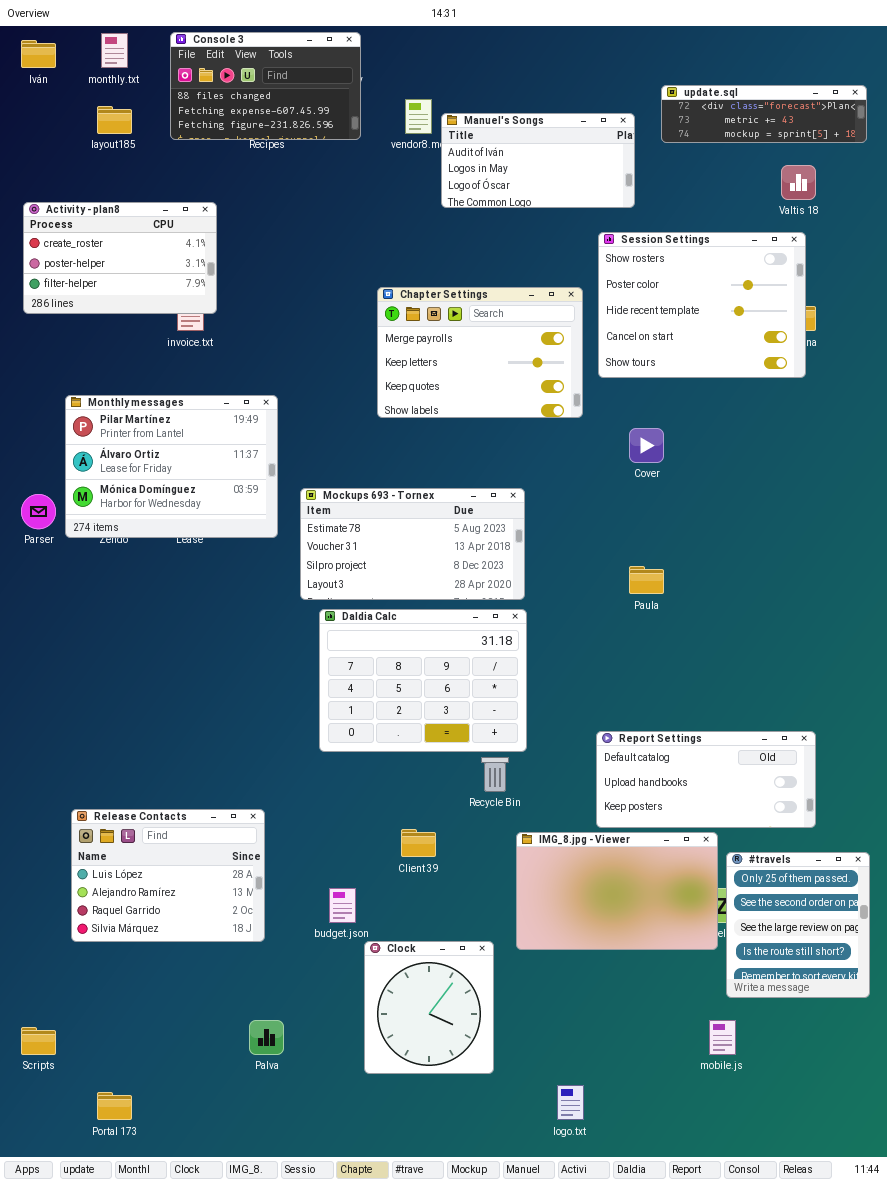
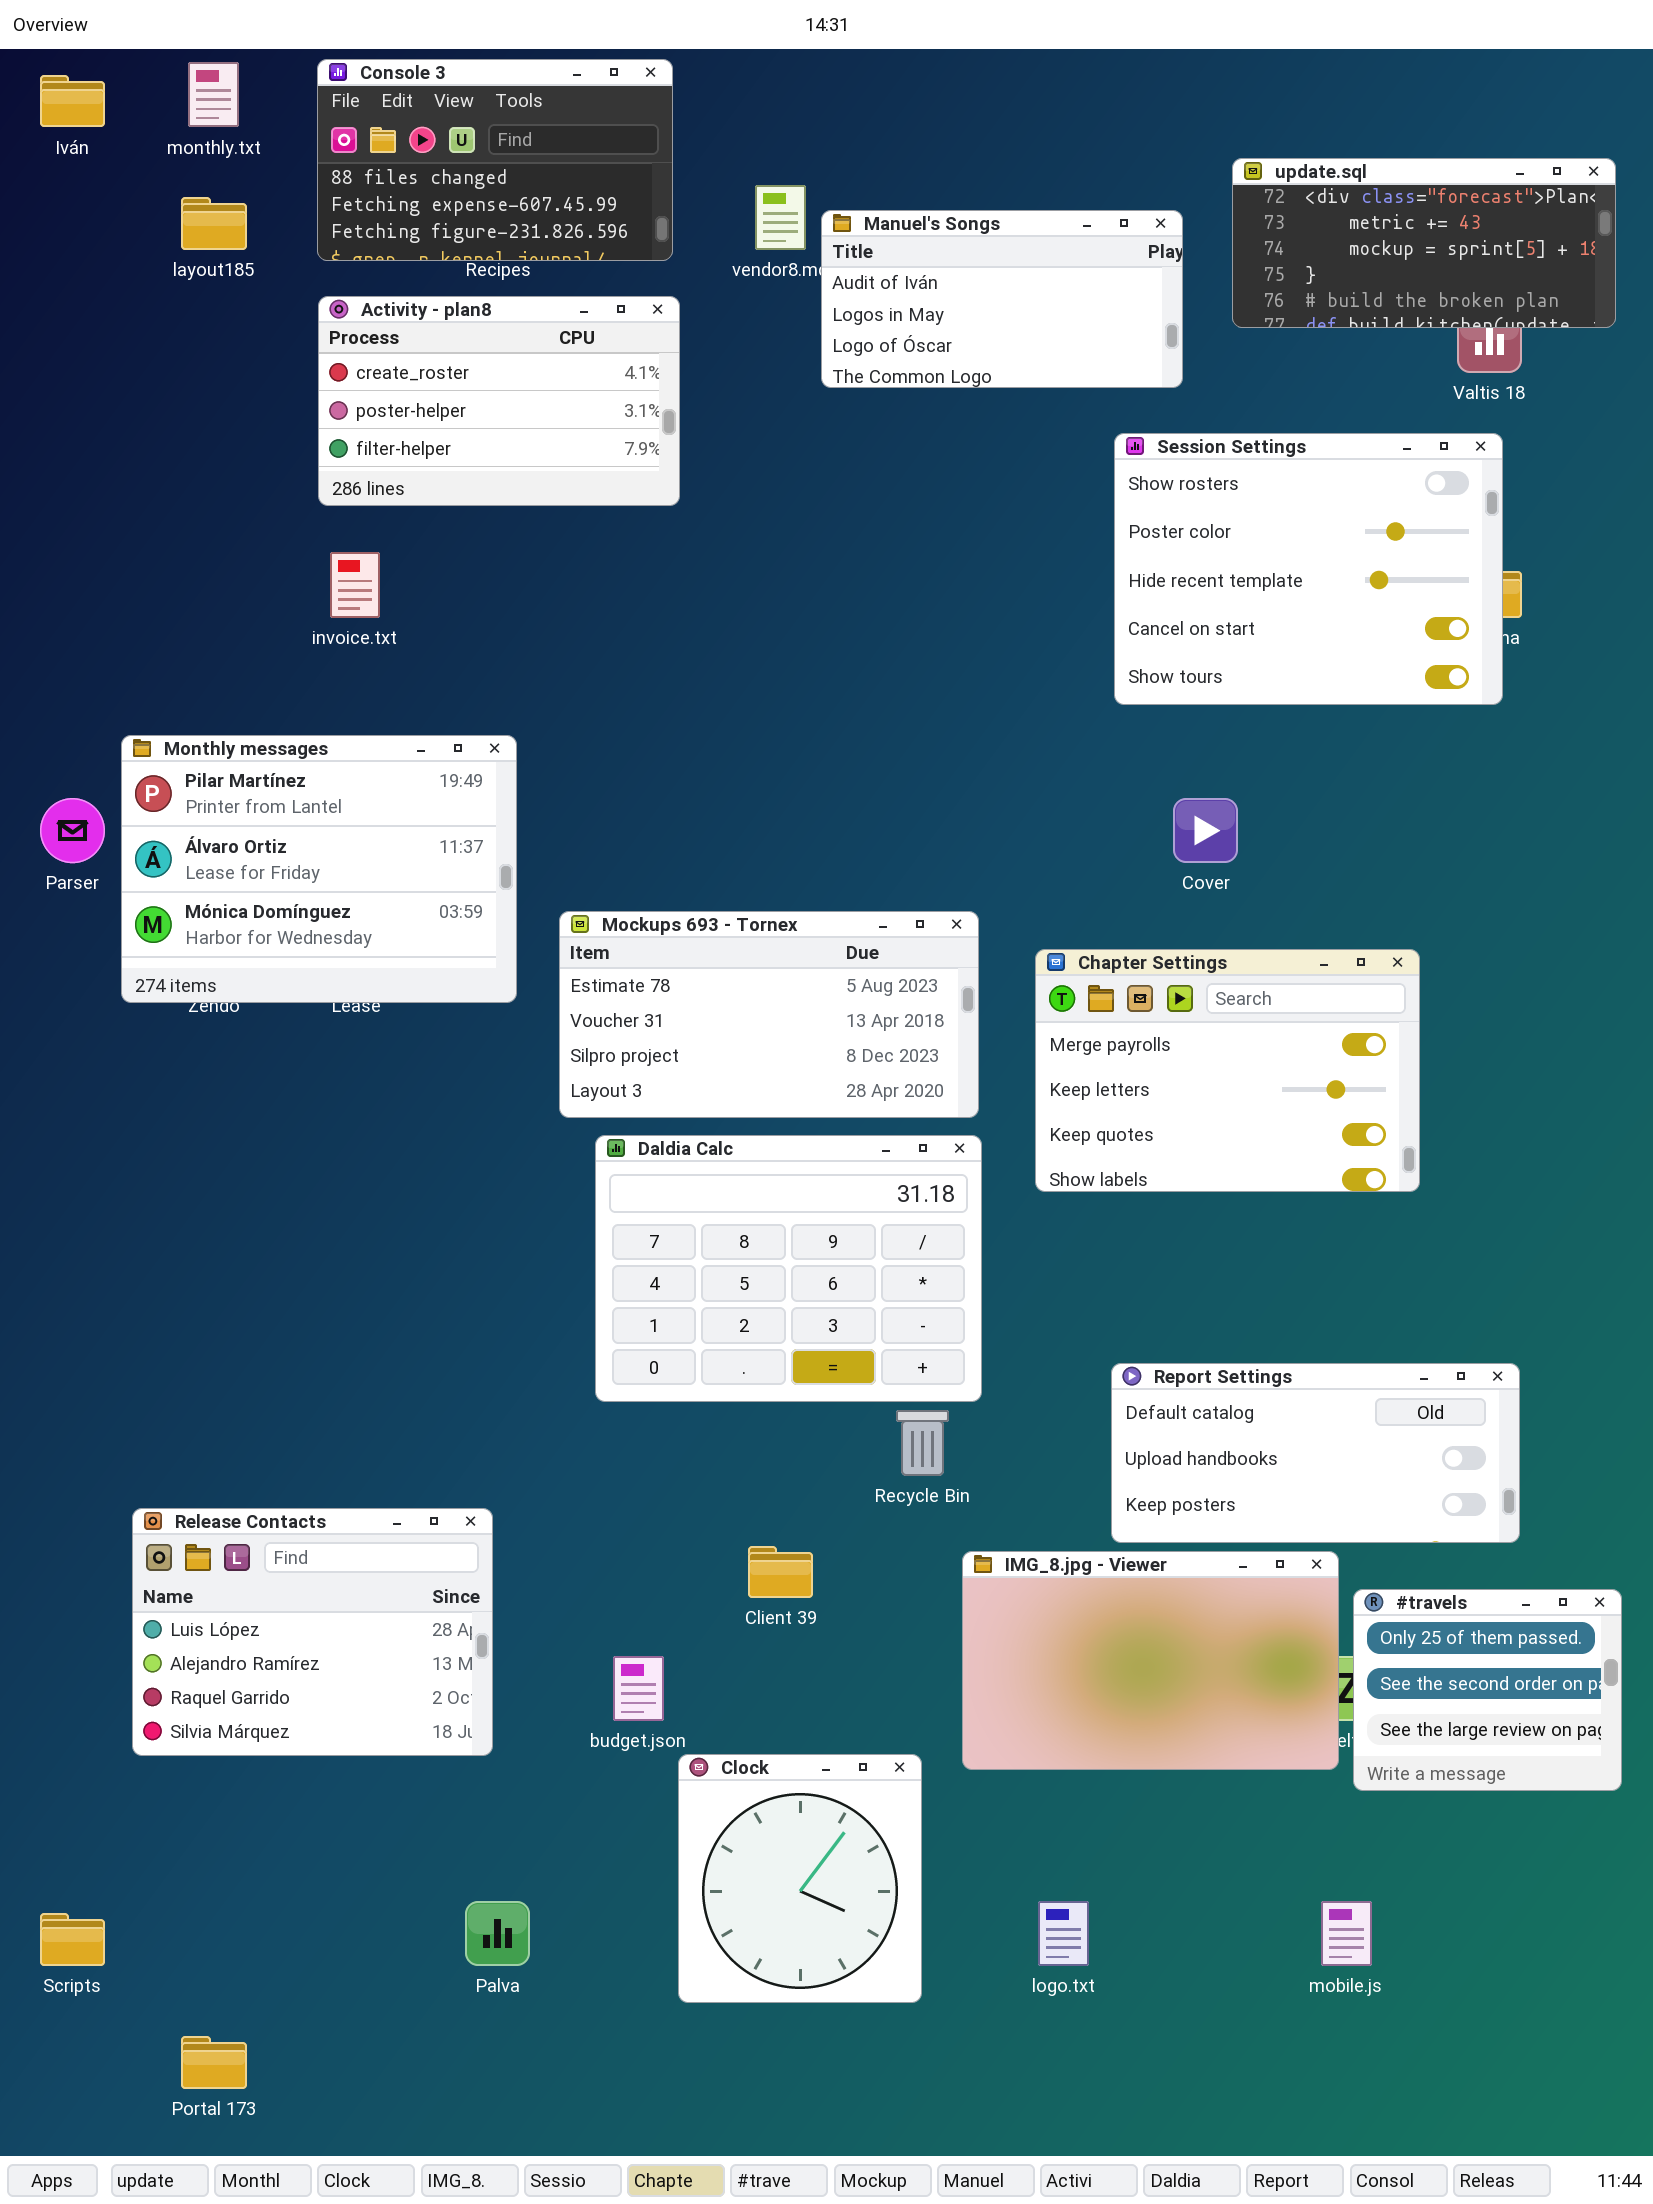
update.sql: [661,85,867,143] -> [1232,158,1616,328], resized
Activity - plan8: [23,202,217,314] -> [318,296,680,506], moved
Chapter Settings: [377,287,583,418] -> [1035,949,1420,1192], moved
Parser: [21,494,56,529] -> [40,798,105,863], moved
#travels: [726,852,870,998] -> [1353,1589,1622,1791], resized
logo.txt: [557,1085,584,1120] -> [1038,1901,1089,1966], moved

